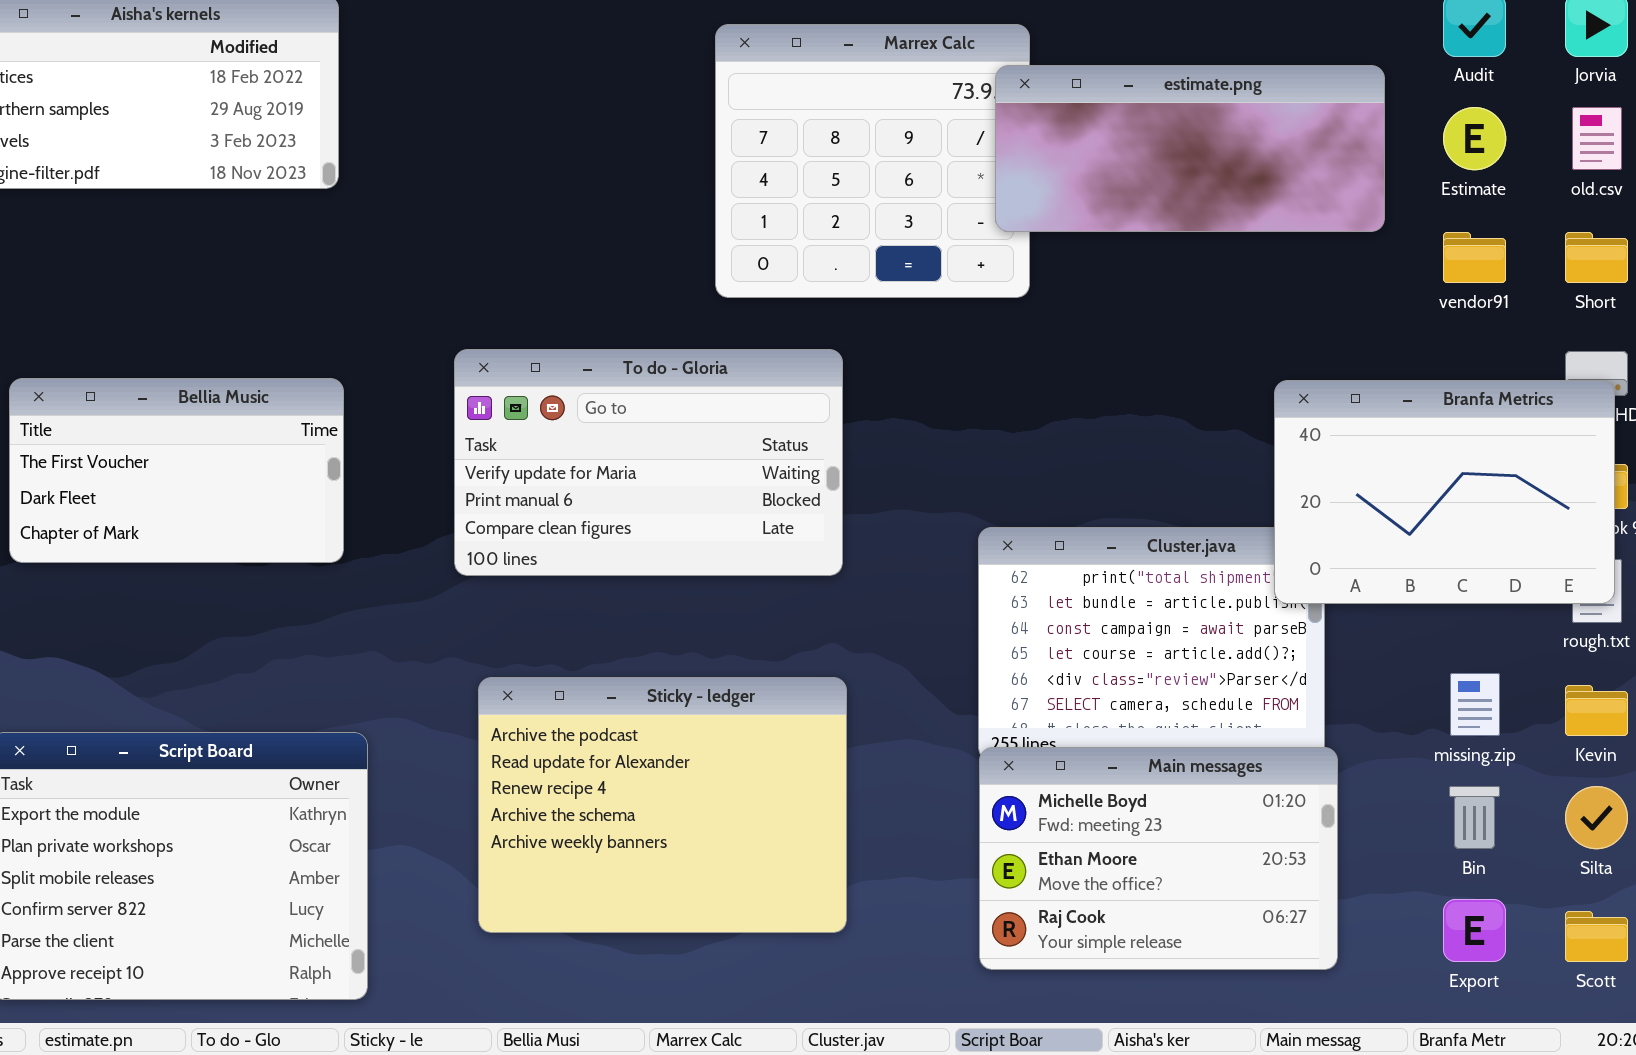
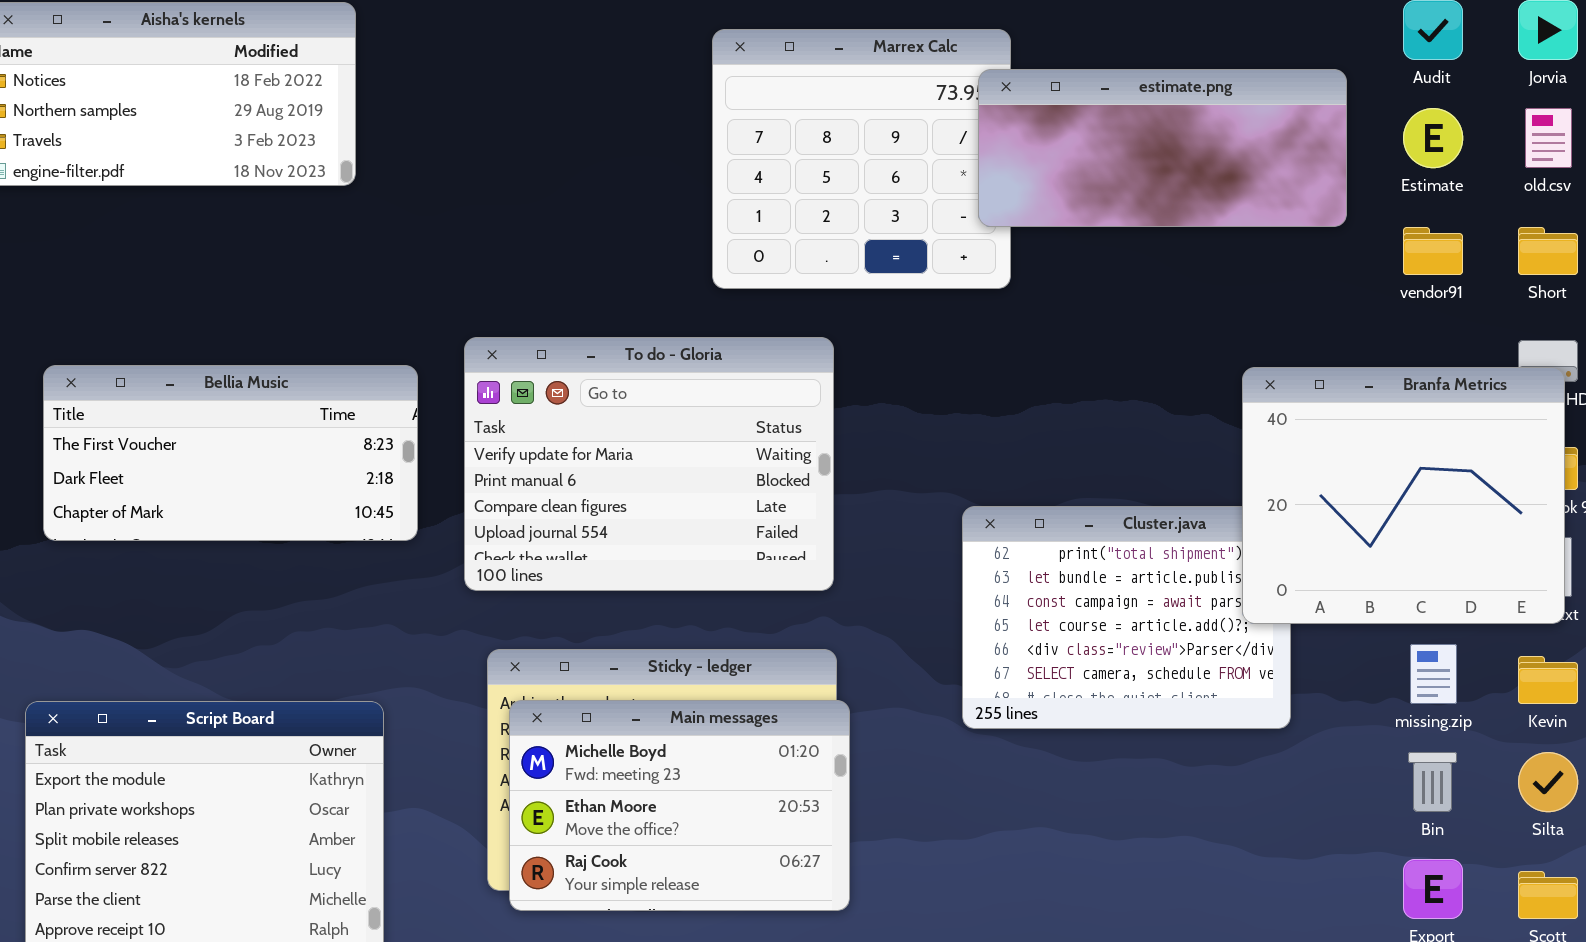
To do - Gloria: [454,349,843,576] -> [464,337,834,591], resized
Bellia Music: [9,378,344,563] -> [43,365,418,541], resized
Branfa Metrics: [1274,380,1615,604] -> [1242,367,1565,624], resized
Main messages: [979,747,1338,970] -> [509,700,850,911], moved

